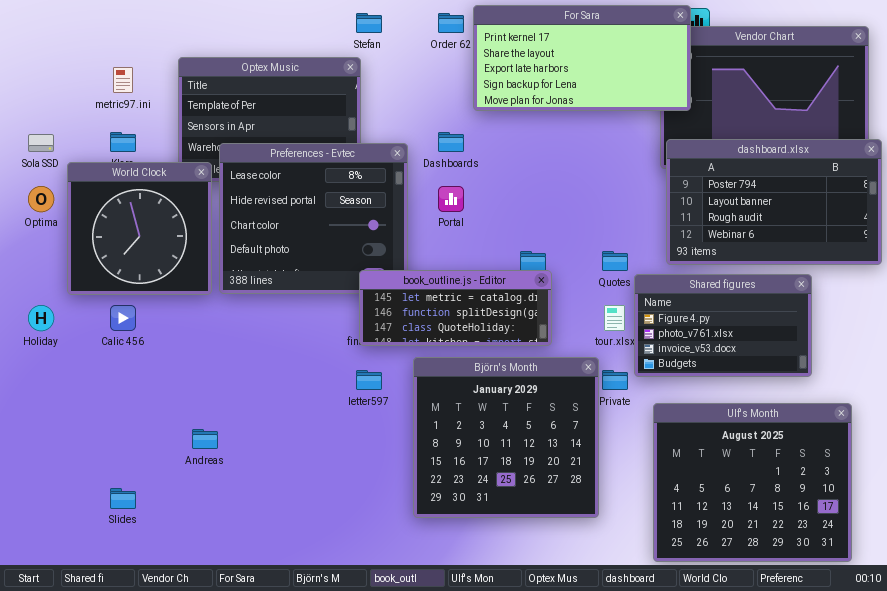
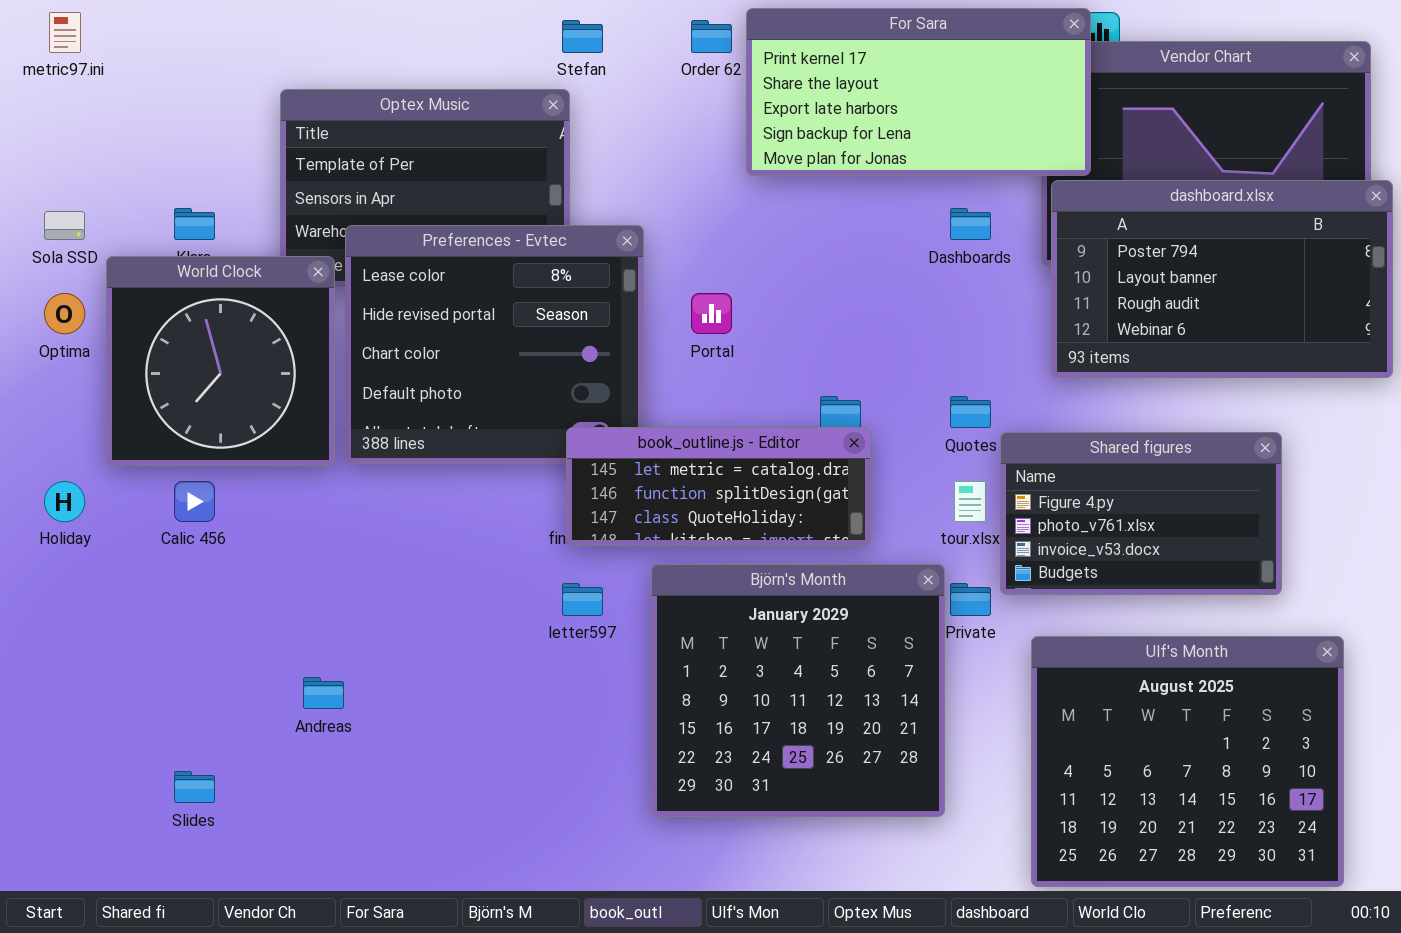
metric97.ini: [113,67,133,93] -> [49,12,81,53], moved
Dashboards: [438,132,464,152] -> [950,208,991,240], moved
dashboard.xlsx: [666,139,882,265] -> [1051,180,1393,378], moved

